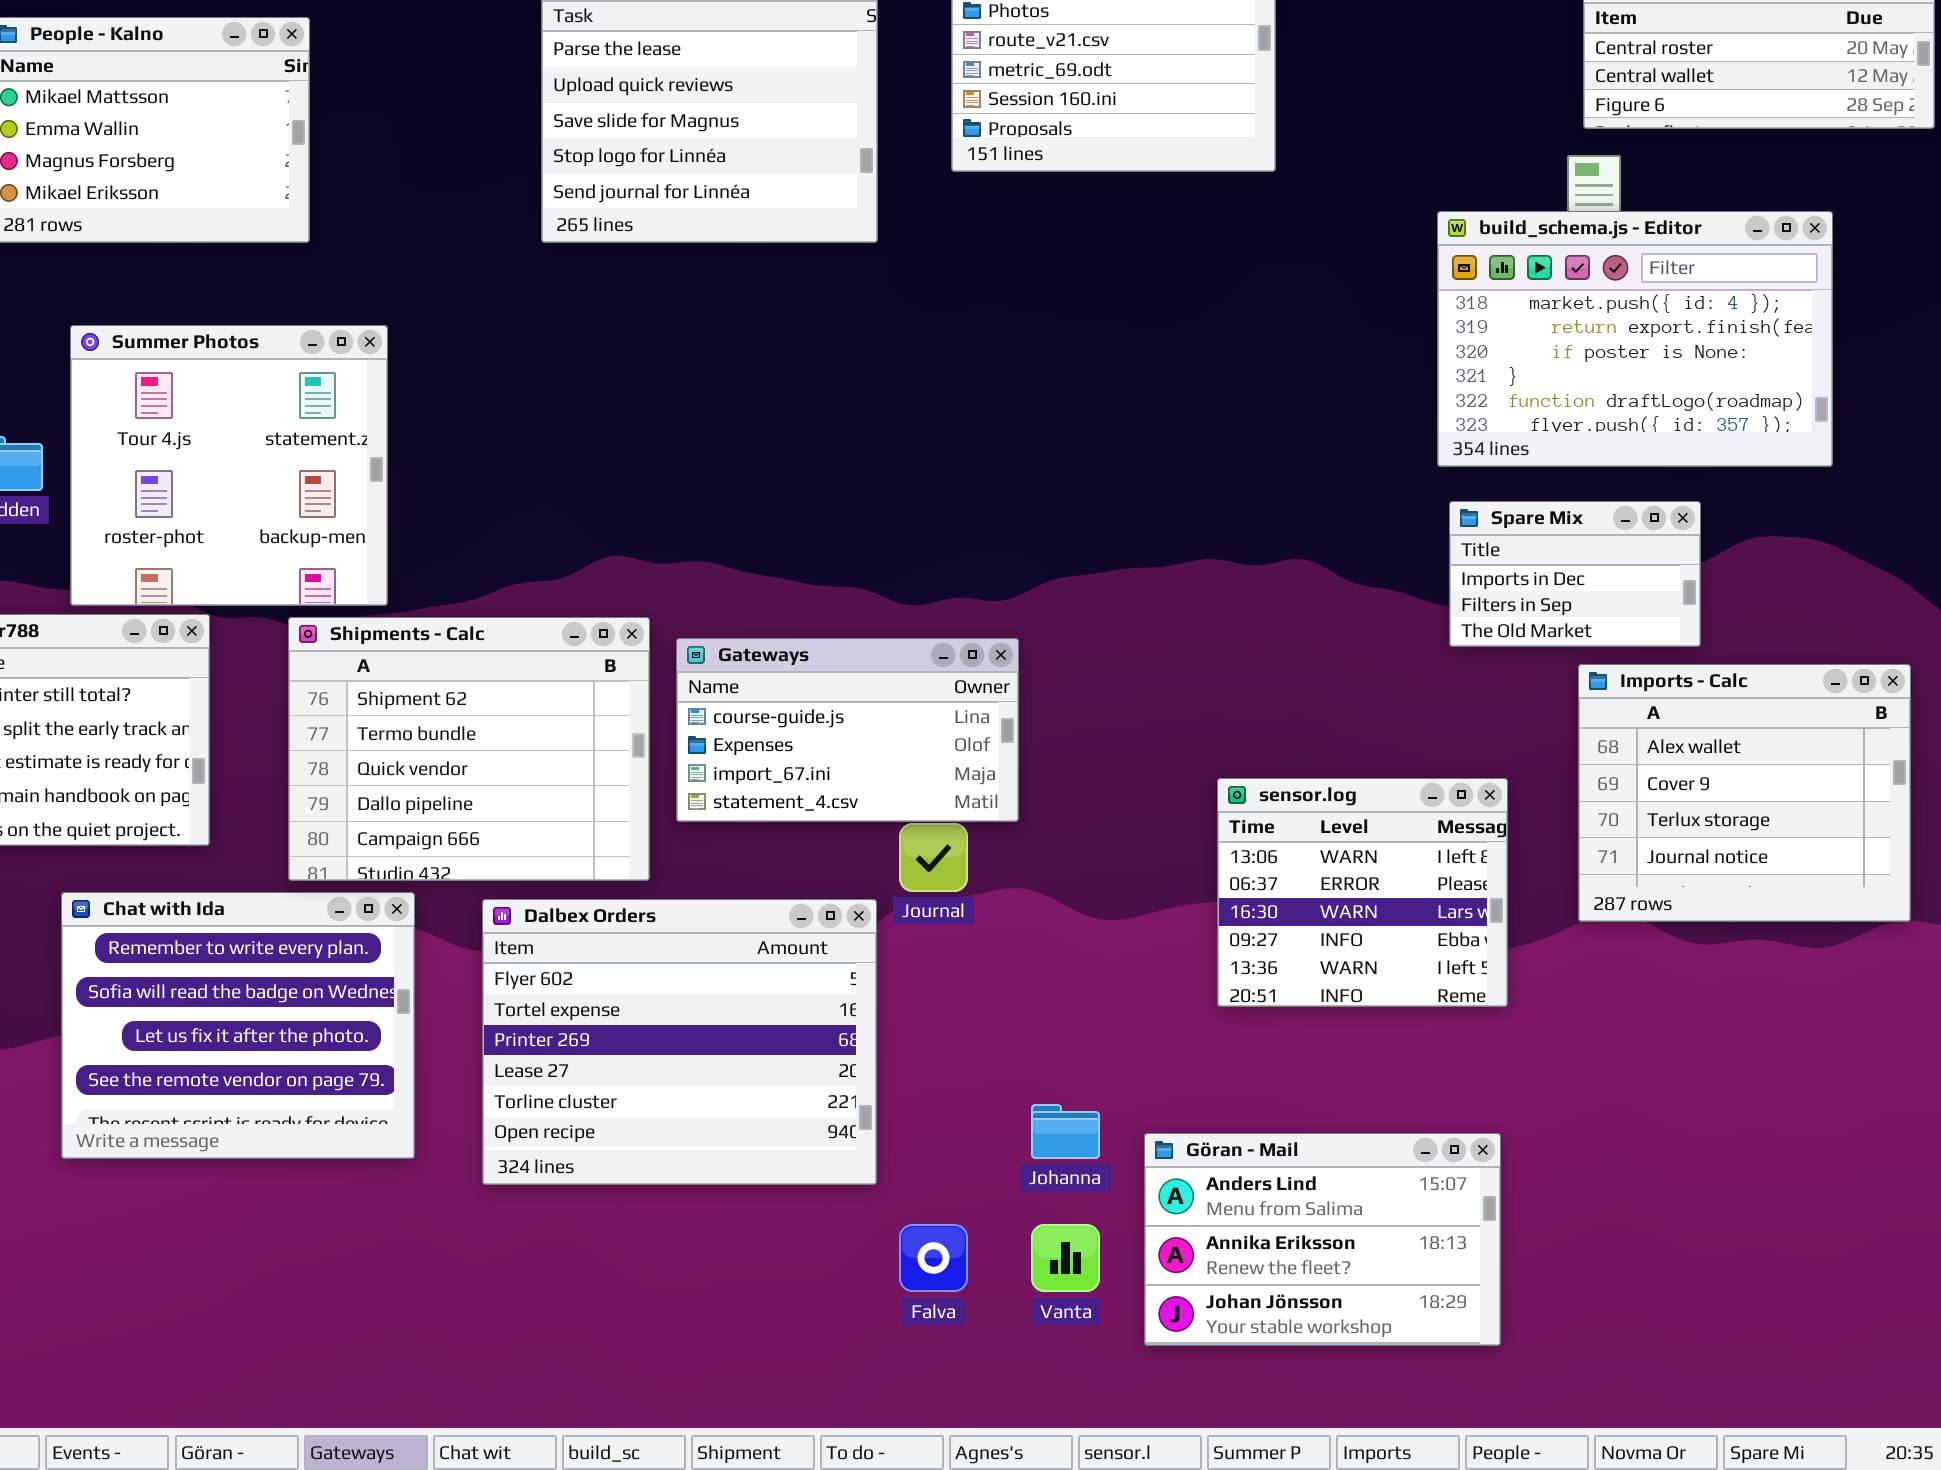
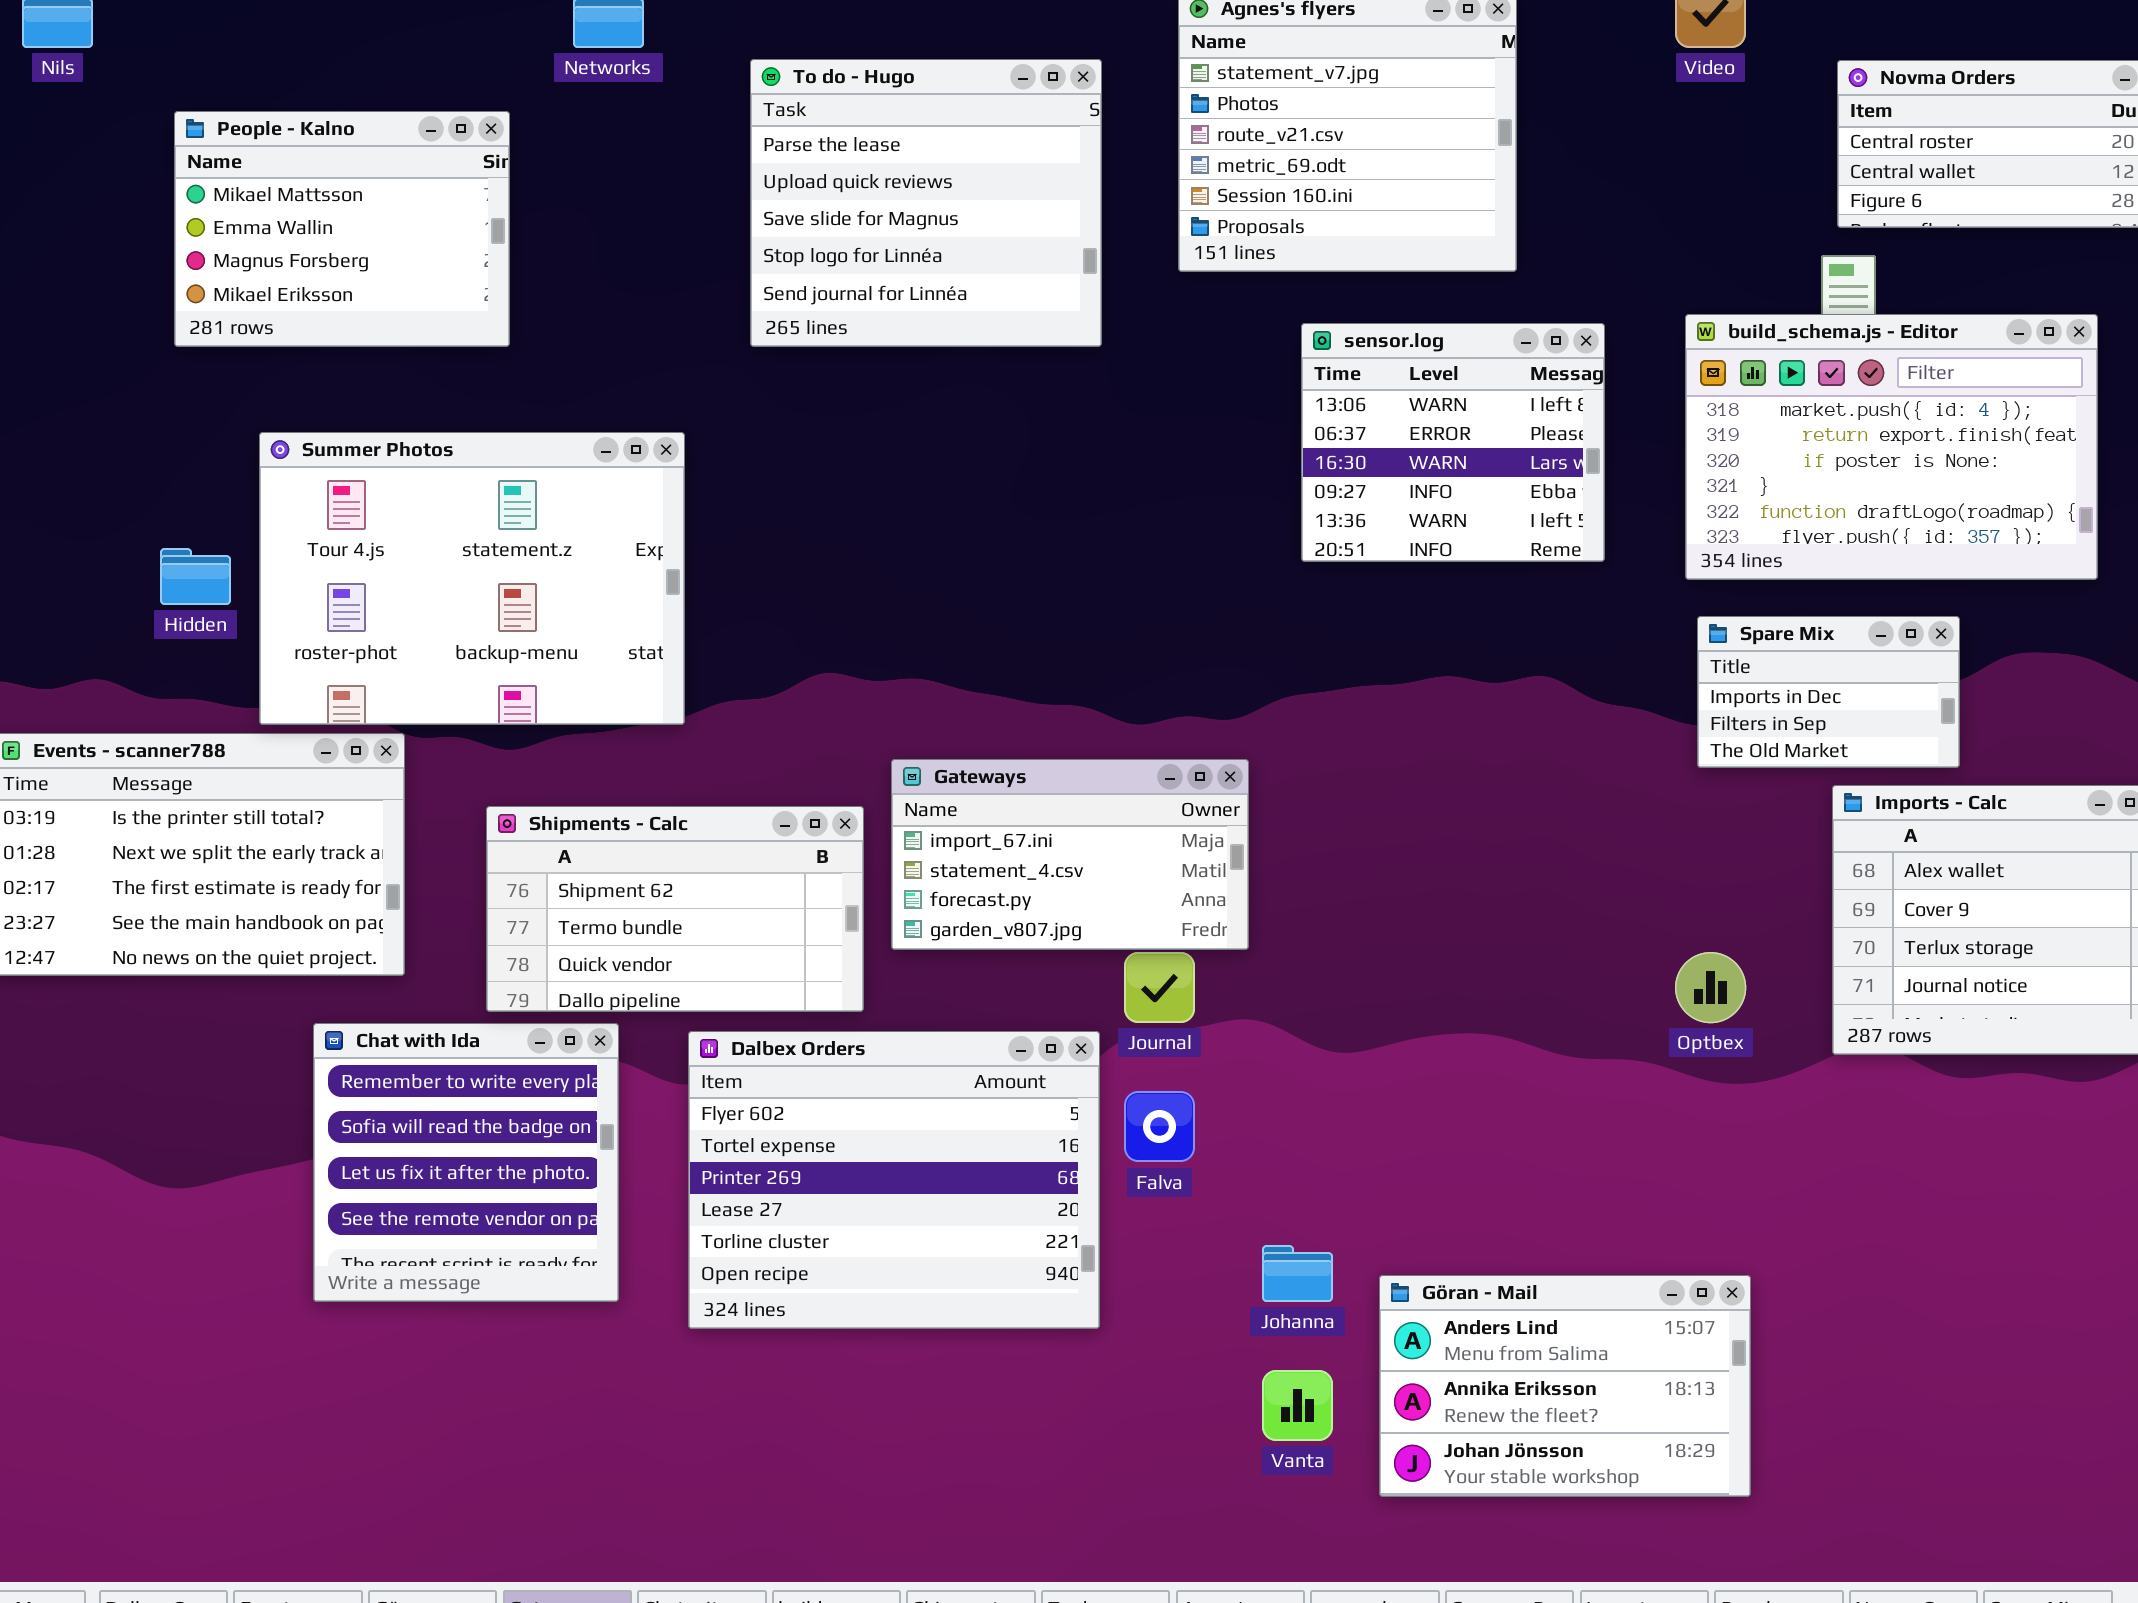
Summer Photos: [70,325,388,606] -> [259,432,685,725], resized
Shipments - Calc: [288,617,650,881] -> [486,806,864,1012], resized
Gateways: [676,638,1019,822] -> [891,759,1249,950], scrolled down 2 rows
sensor.log: [1217,778,1508,1007] -> [1301,323,1605,562], moved
Chat with Ida: [61,892,415,1159] -> [313,1023,619,1302], resized
Falva: [899,1224,968,1292] -> [1124,1091,1195,1162], moved

